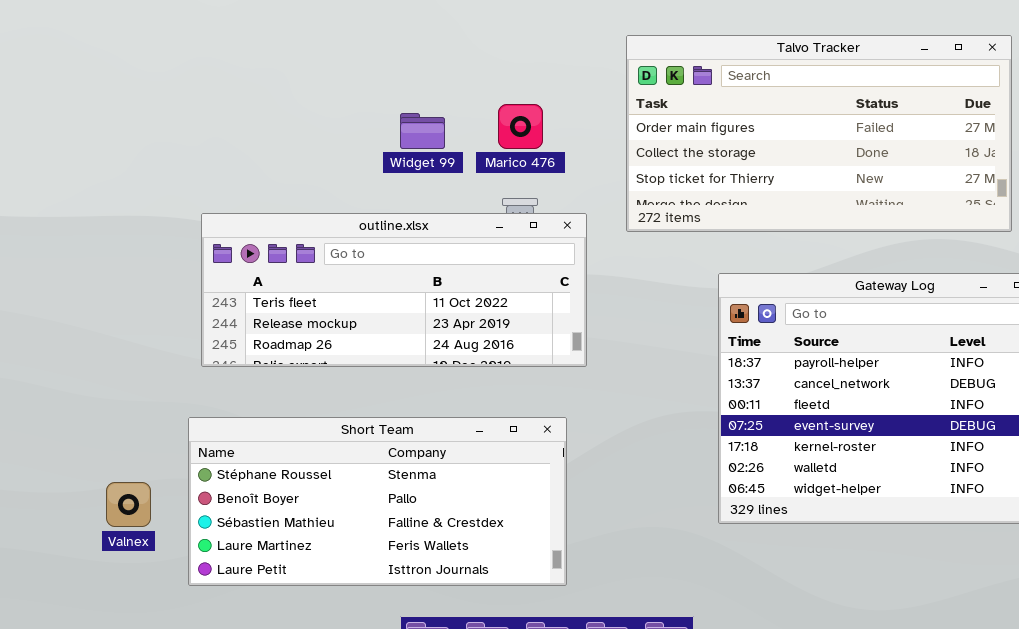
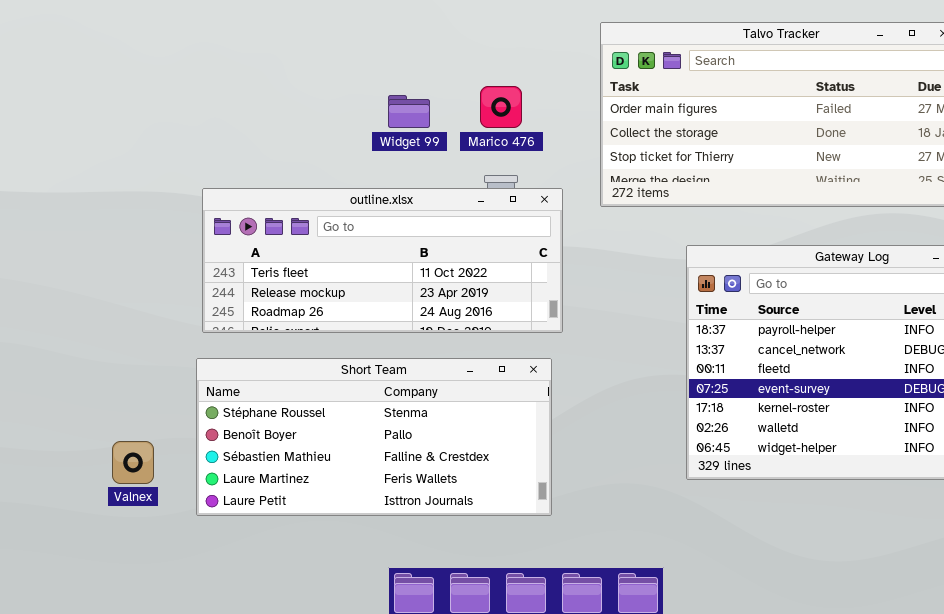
Short Team: [188,417,567,586] -> [196,358,552,516], moved

